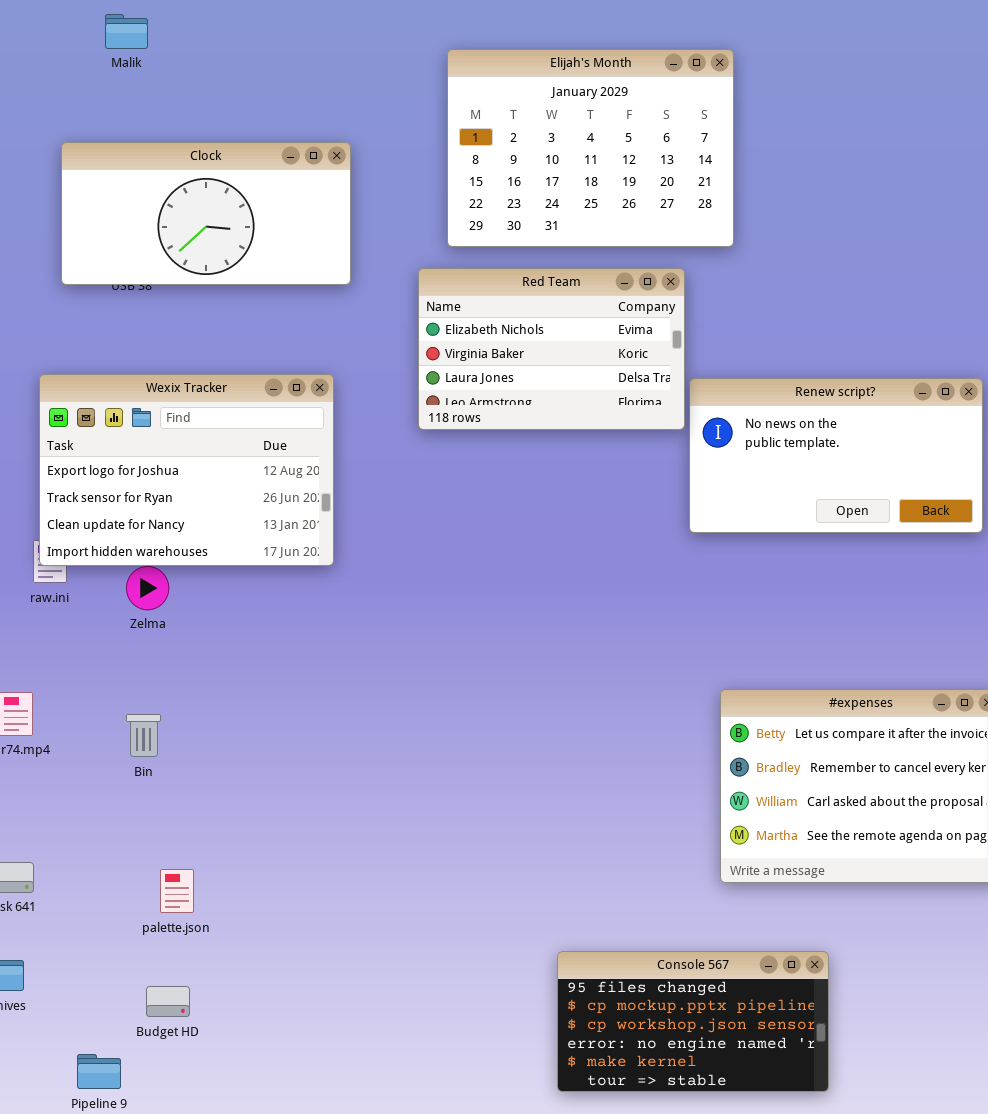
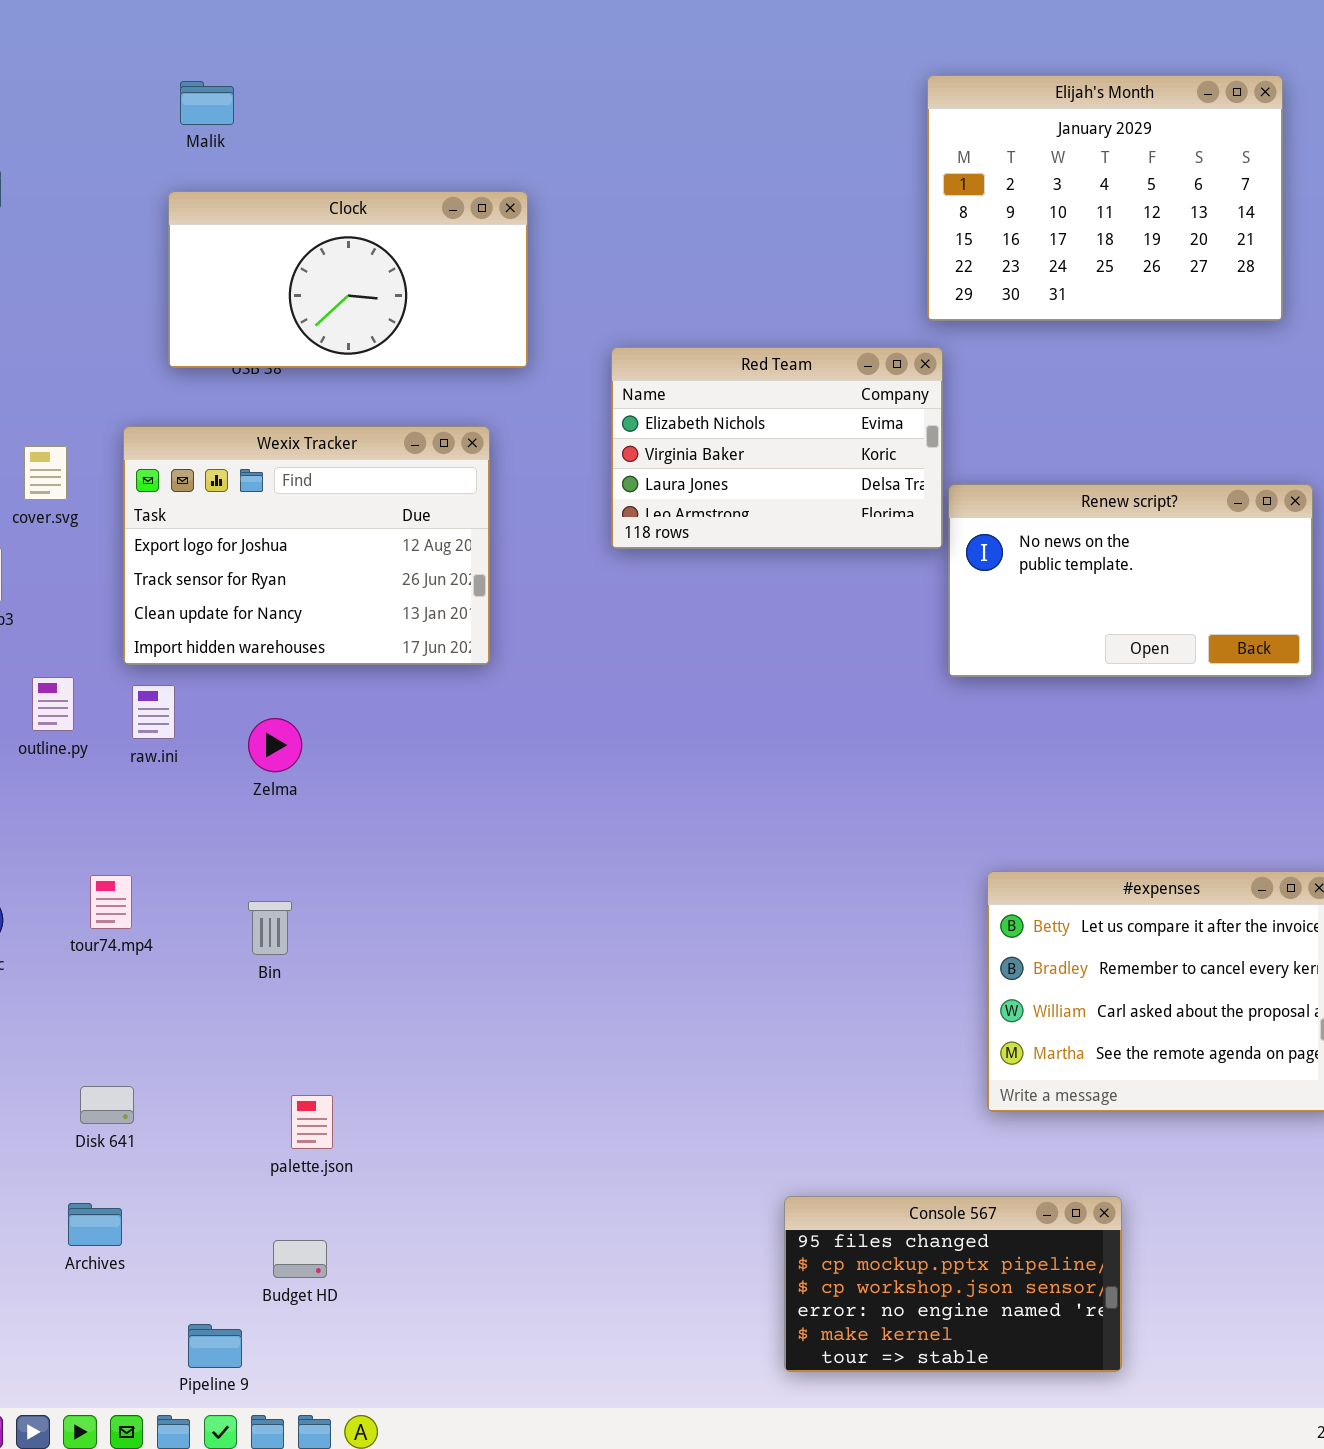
Malik: [105,14,148,49] -> [180,81,234,125], moved
Elijah's Month: [447,49,734,247] -> [927,75,1283,321], moved
Wexix Tracker: [39,374,334,566] -> [123,426,490,665], moved

